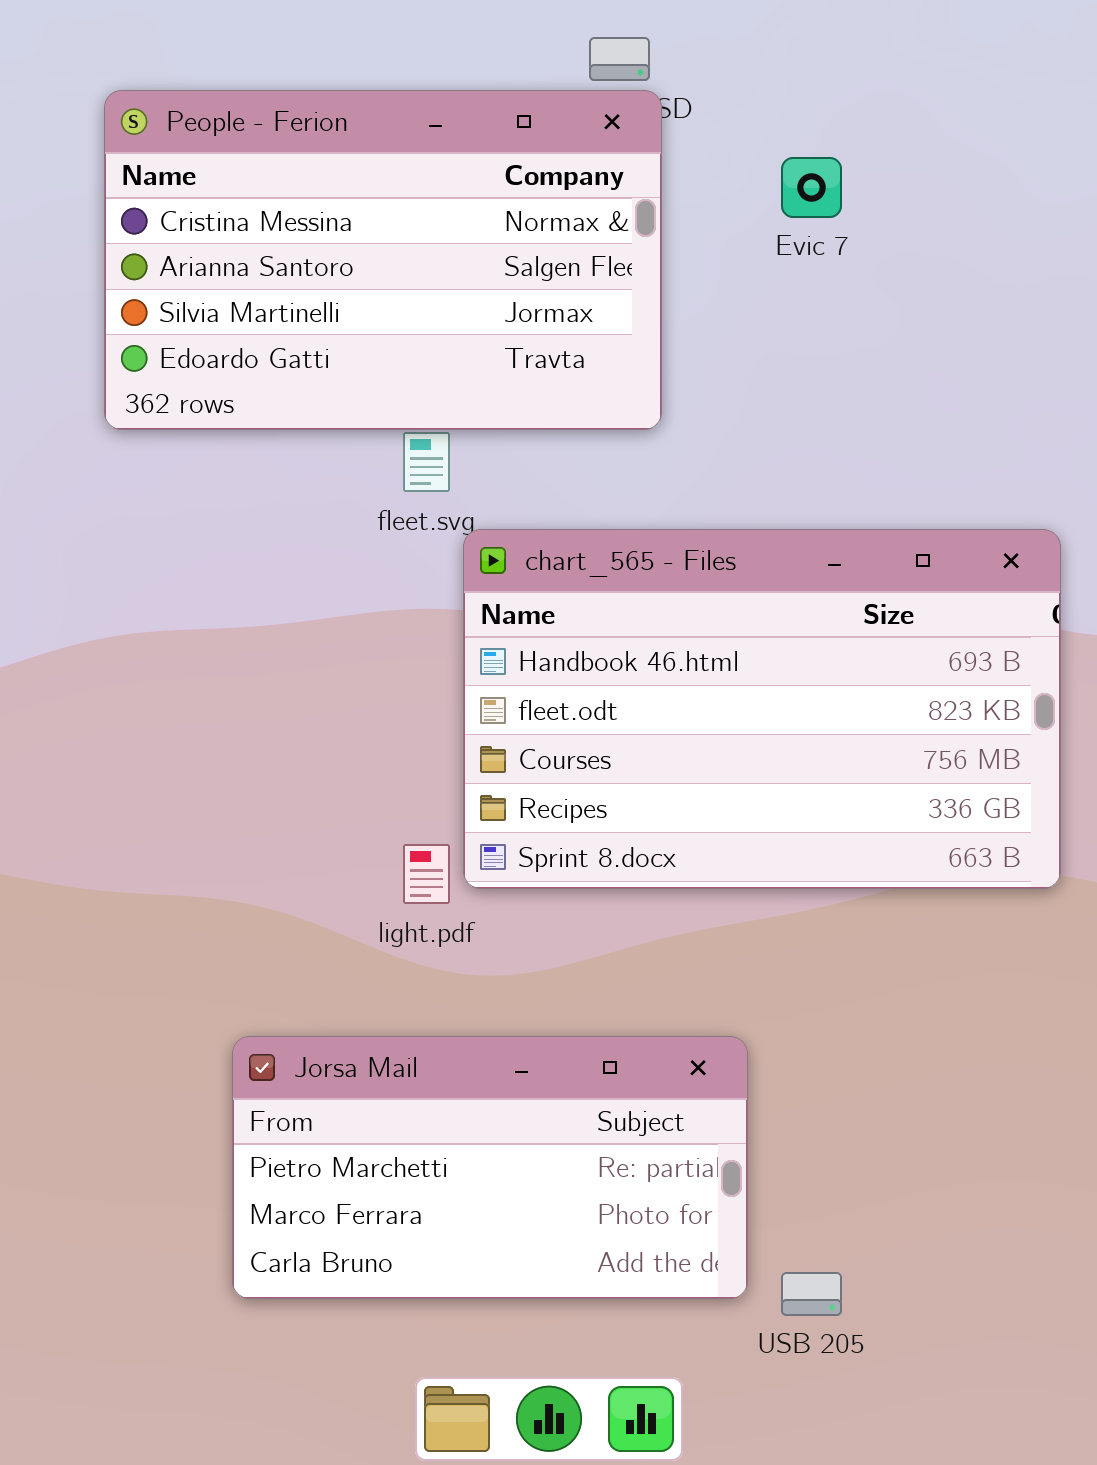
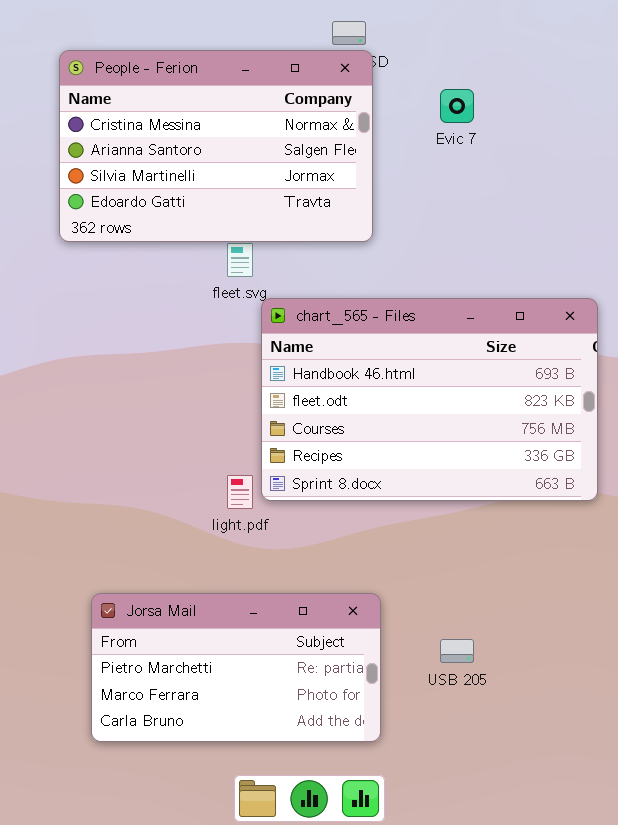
Jorsa Mail: [232,1036,748,1299] -> [91,593,381,742], moved
USB 205: [781,1272,842,1316] -> [440,639,474,663], moved

